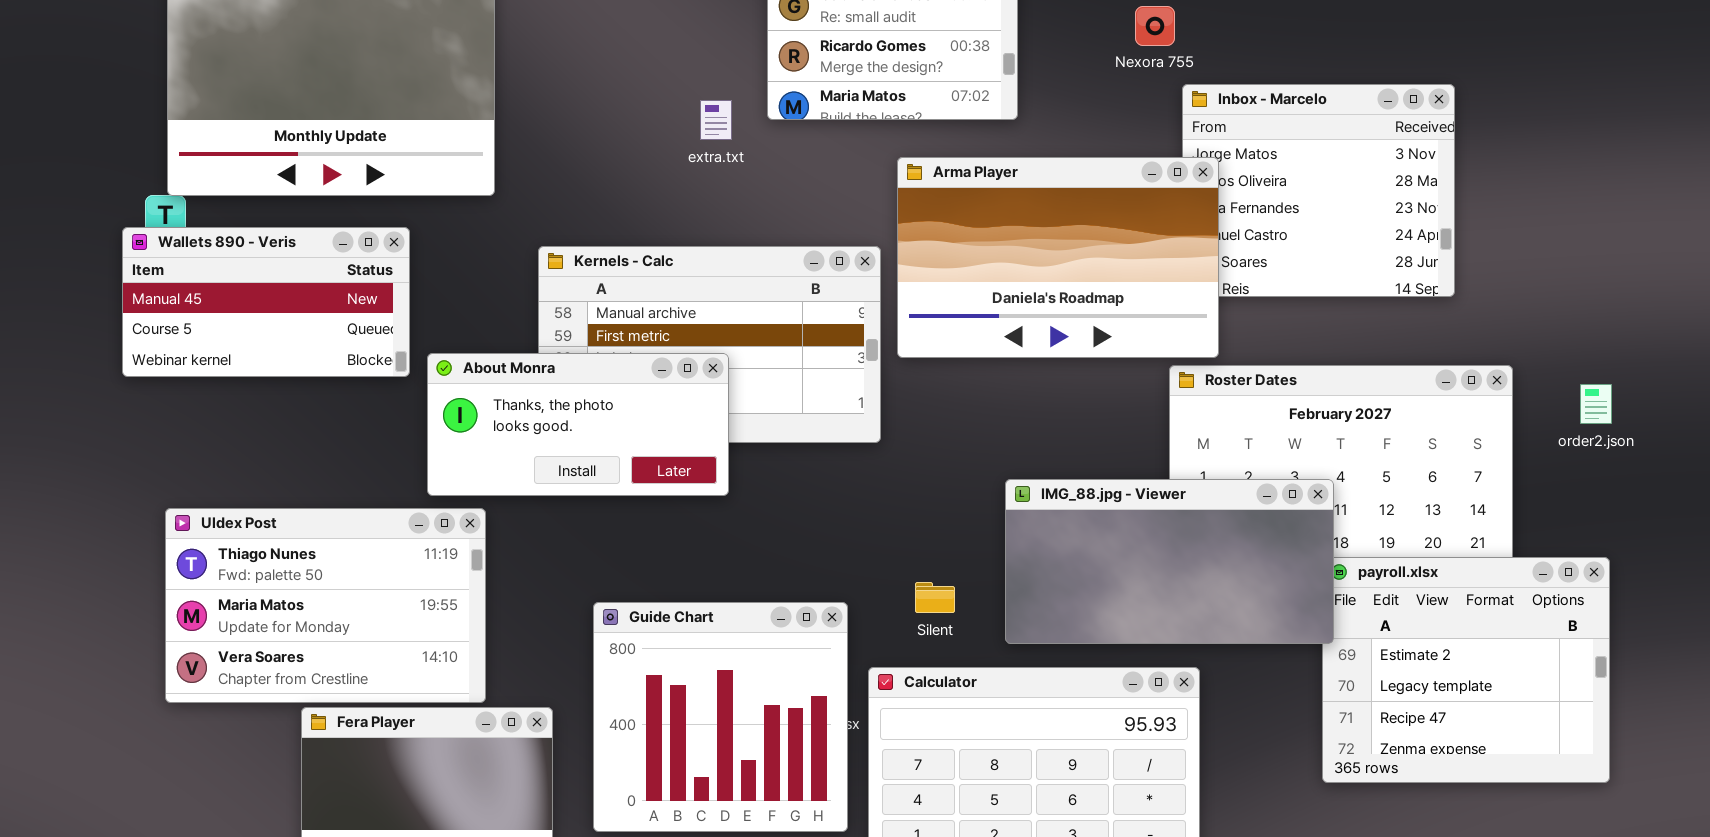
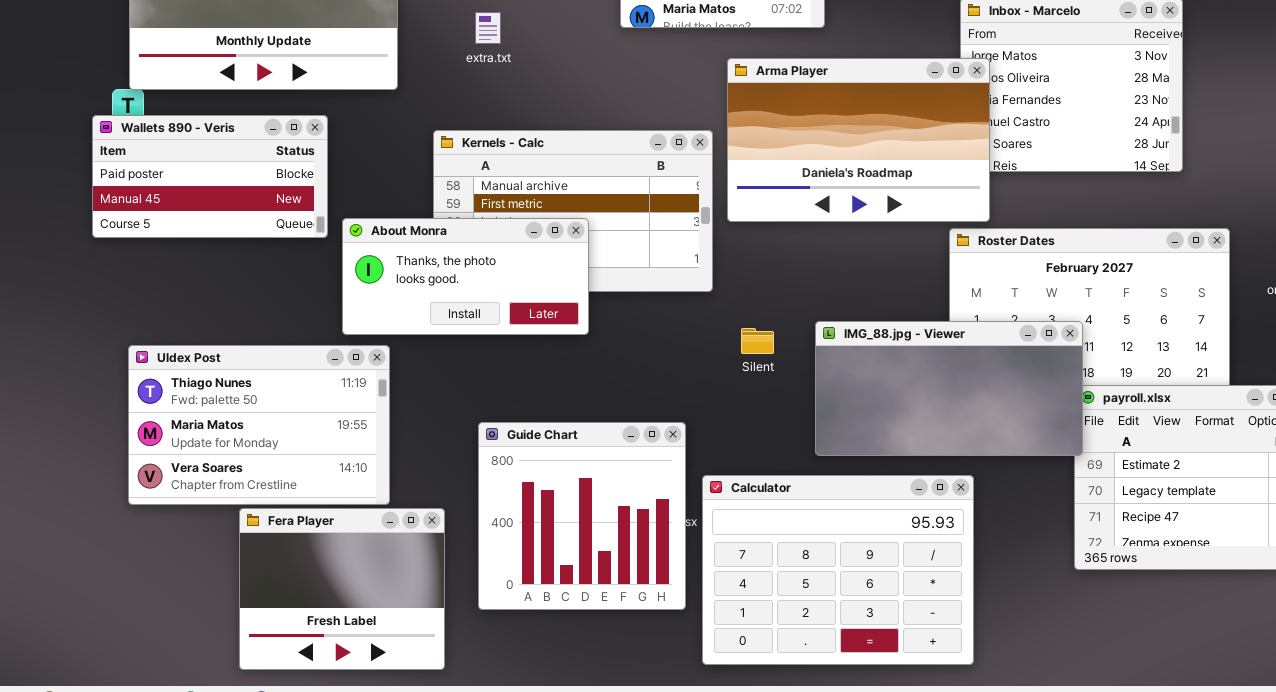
extra.txt: [700,100,732,140] -> [475,12,501,44], moved
Wallets 890 - Veris: [122,227,410,377] -> [92,115,328,238], scrolled up 1 row
Silent: [915,582,955,613] -> [741,328,774,354], moved

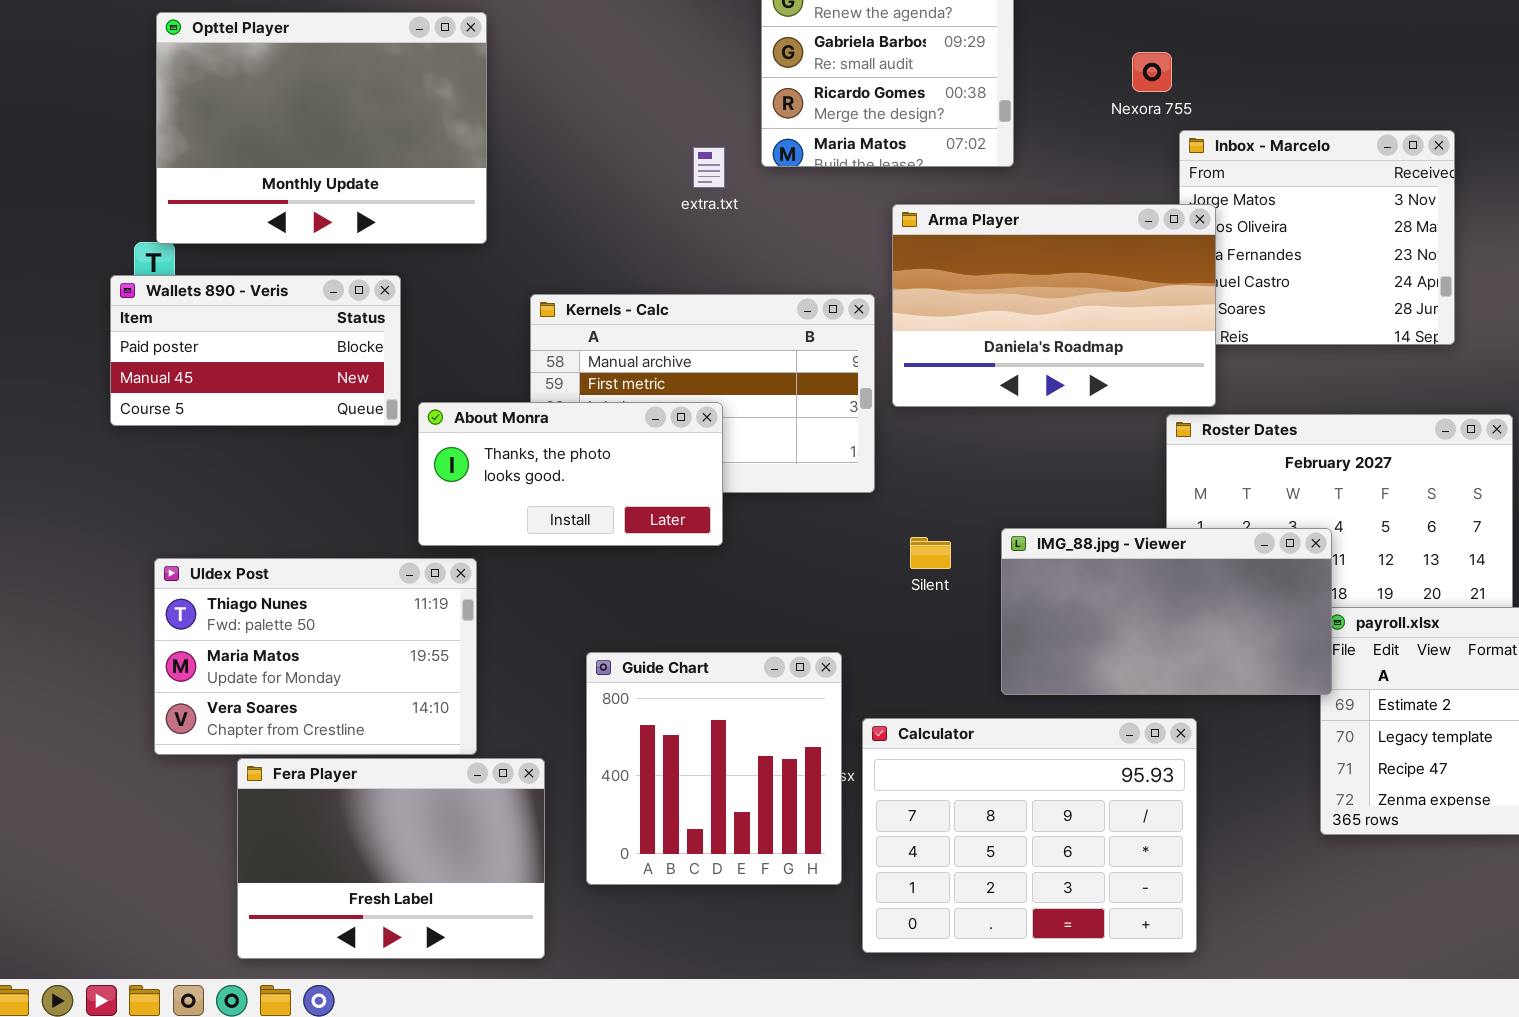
extra.txt: [475,12,501,44] -> [693,147,725,188], moved
Fera Player: [239,508,445,670] -> [237,758,545,959], resized

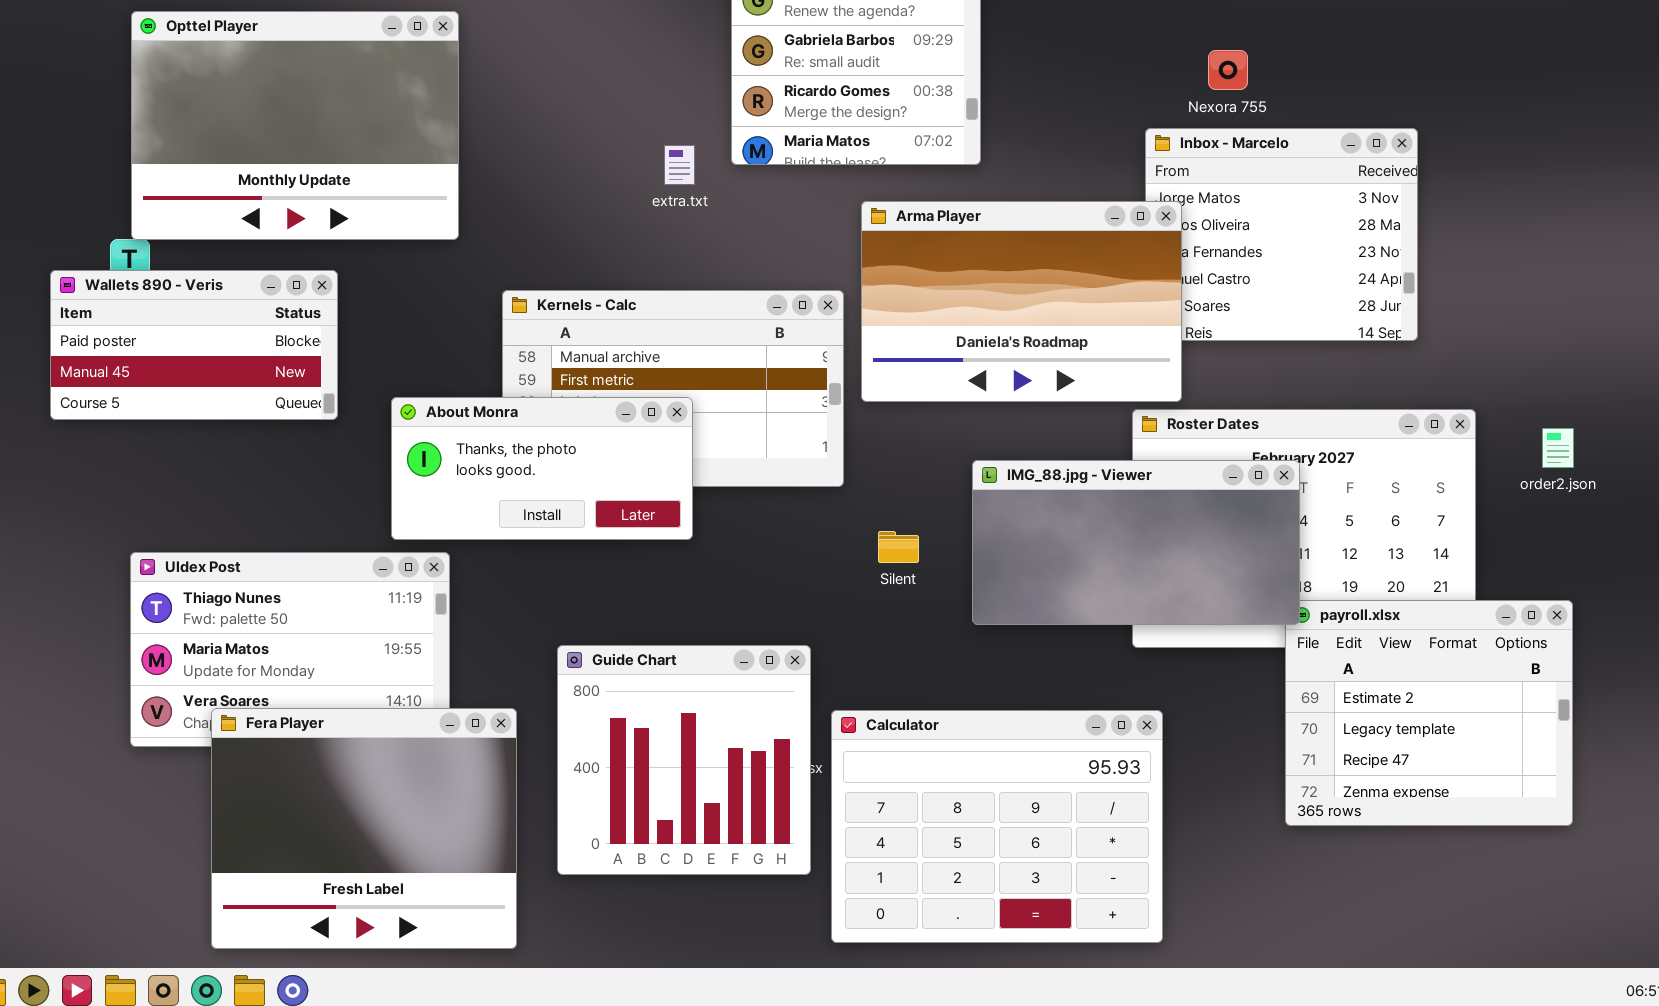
Nexora 755: [1132,52,1172,92] -> [1208,50,1248,90], moved
Wallets 890 - Veris: [110,275,401,426] -> [50,270,338,420], moved
IMG_88.jpg - Viewer: [1001,528,1332,695] -> [972,460,1300,625], moved
Fera Player: [237,758,545,959] -> [211,708,517,949], resized

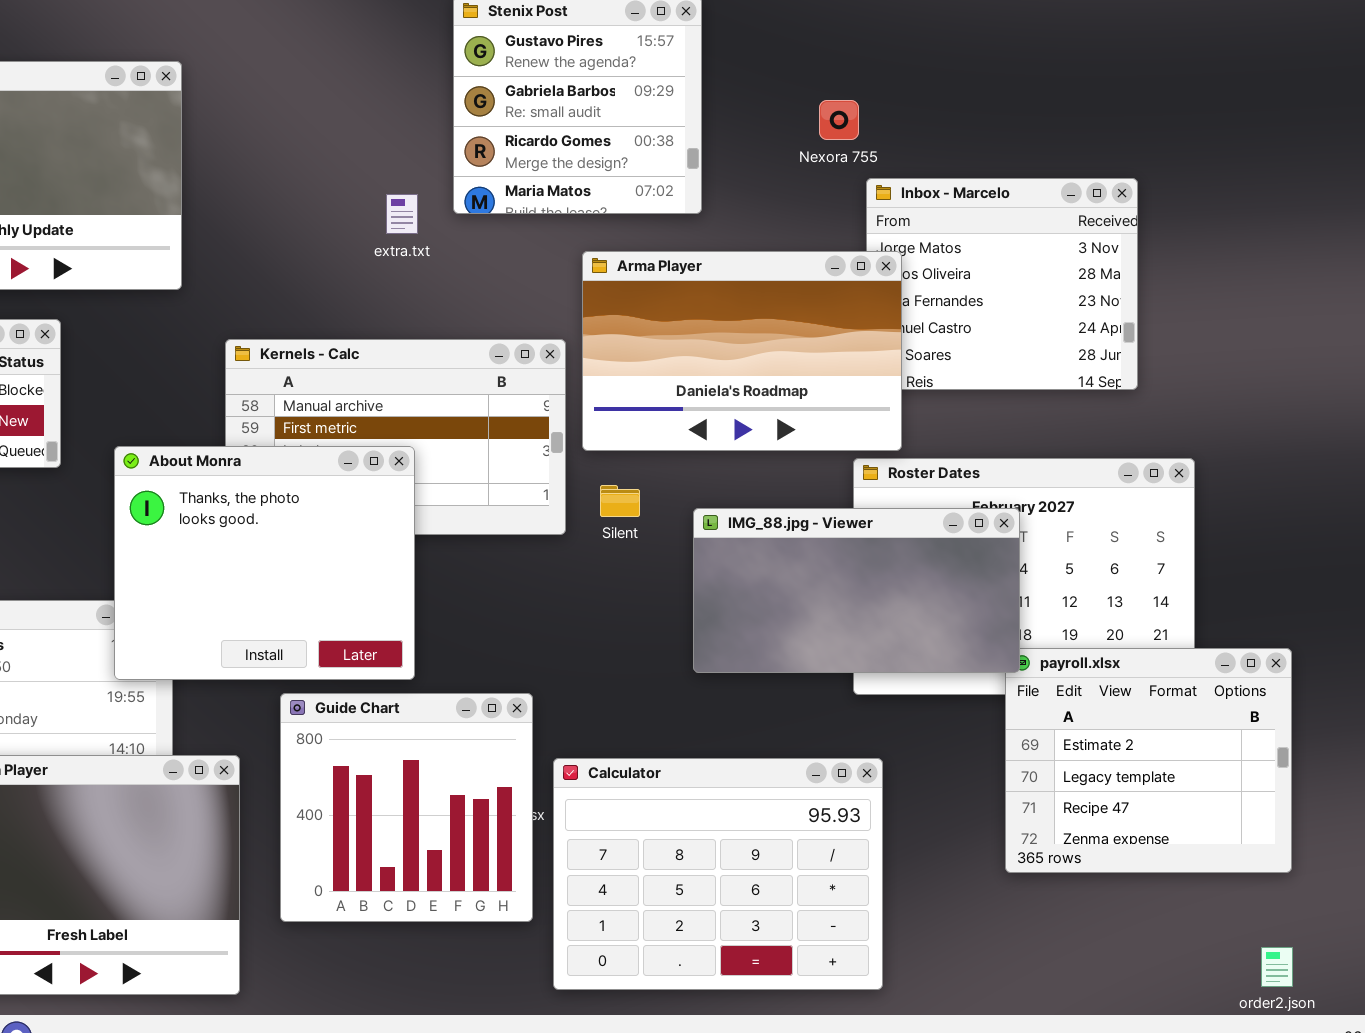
Nexora 755: [1208,50,1248,90] -> [819,100,859,140], moved
About Monra: [391,397,693,540] -> [114,446,415,680], resized
order2.json: [1542,428,1574,468] -> [1261,947,1293,987], moved
Silent: [878,531,919,563] -> [600,485,640,517], moved

